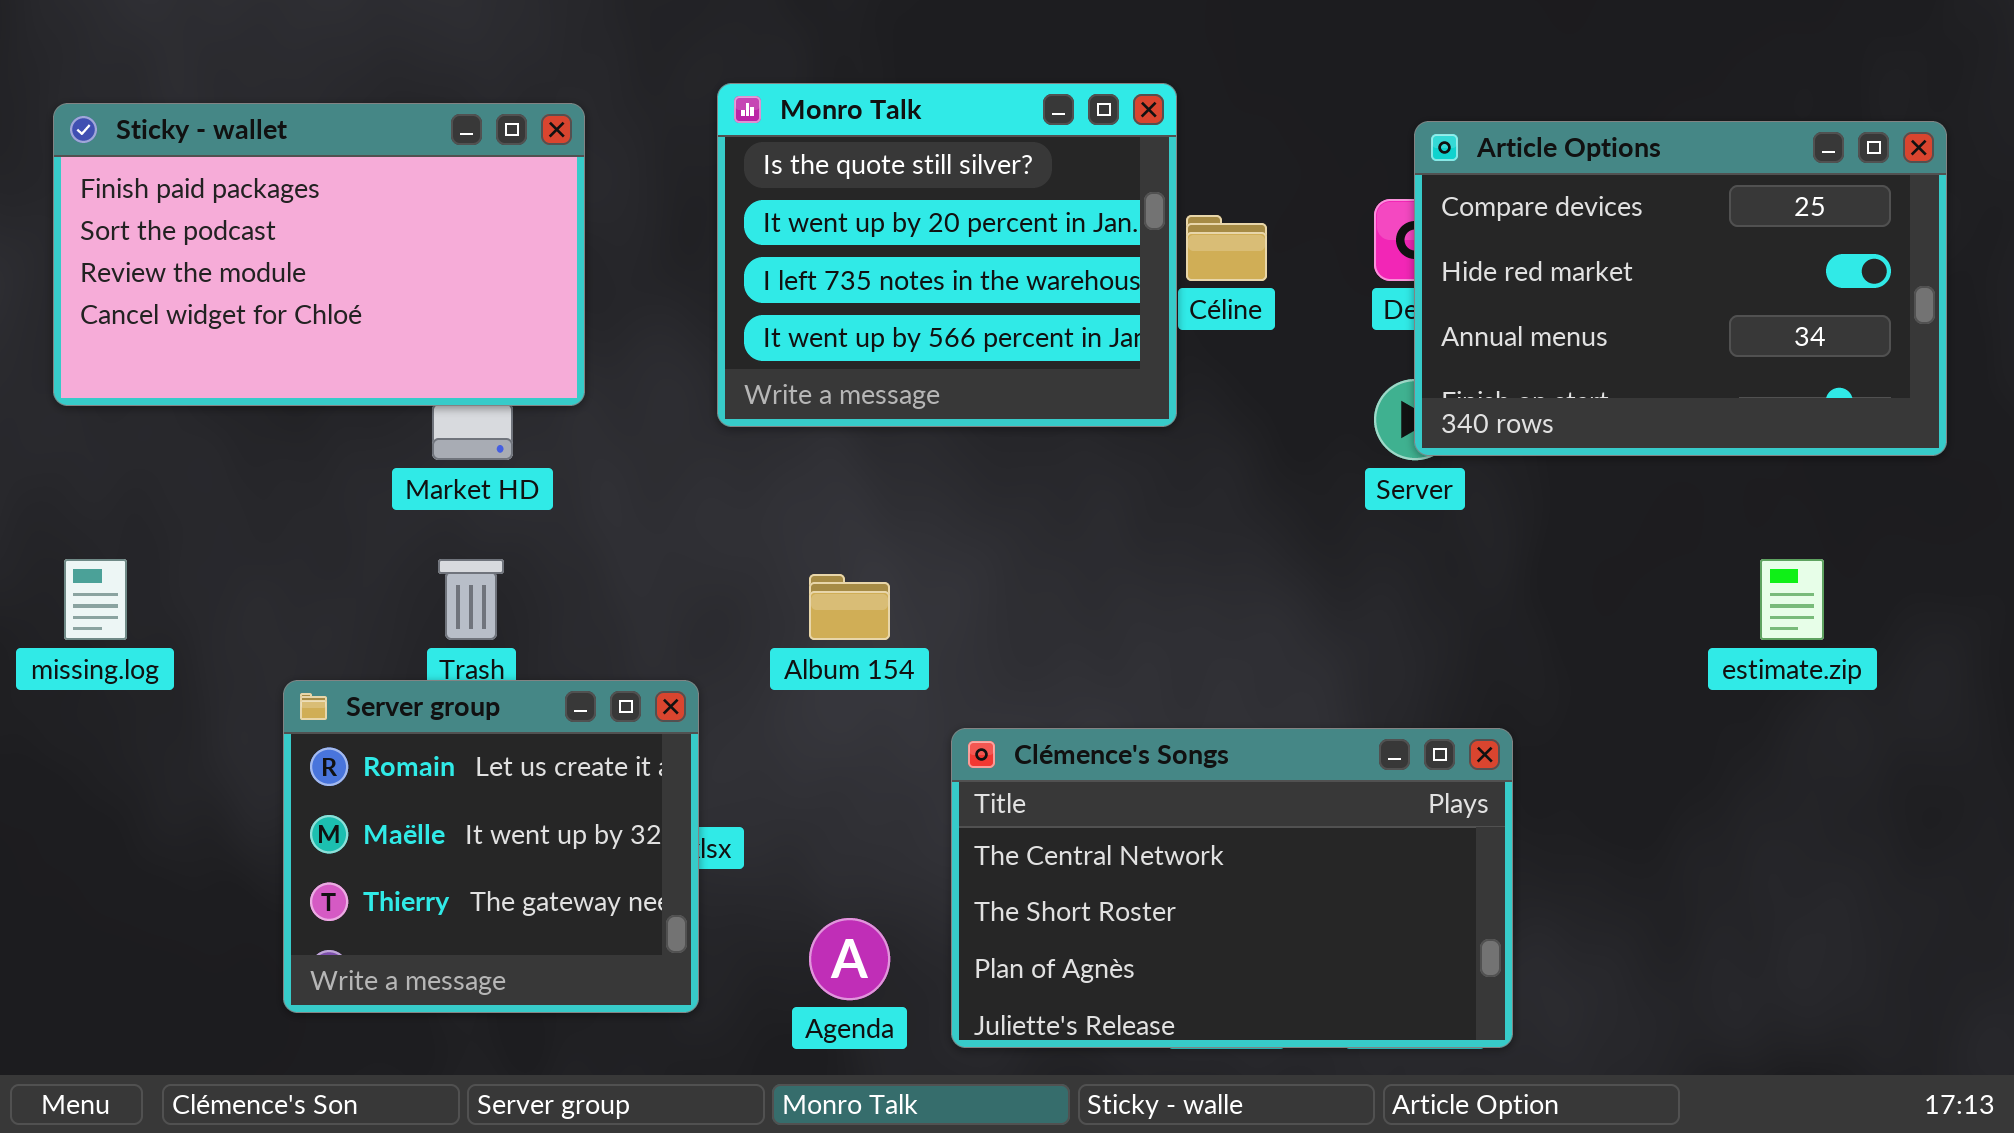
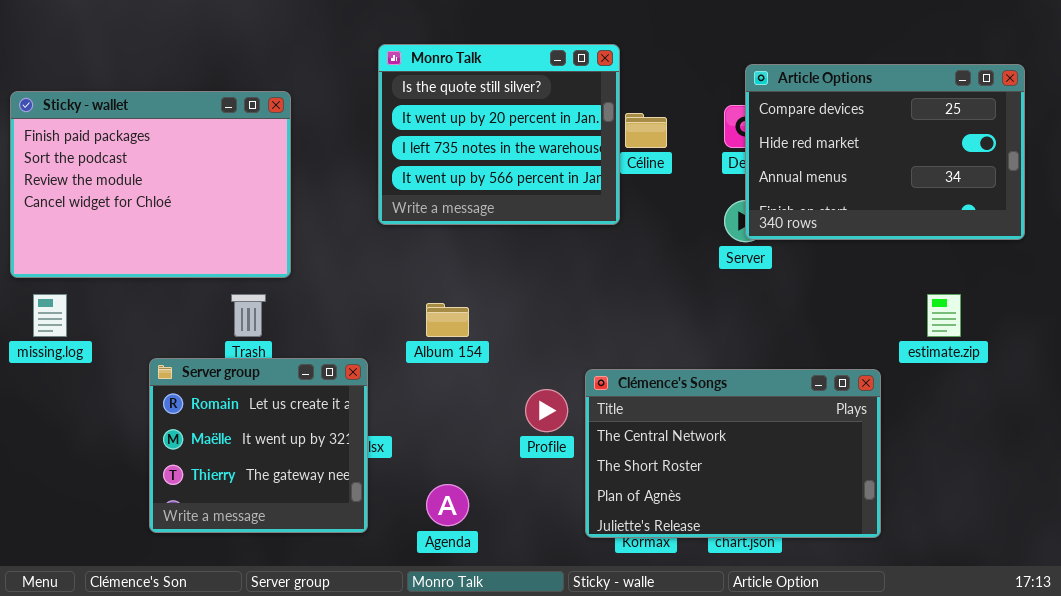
Sticky - wallet: [53,103,585,406] -> [10,91,291,278], moved, resized
Clémence's Songs: [951,728,1513,1048] -> [585,369,881,538], moved

